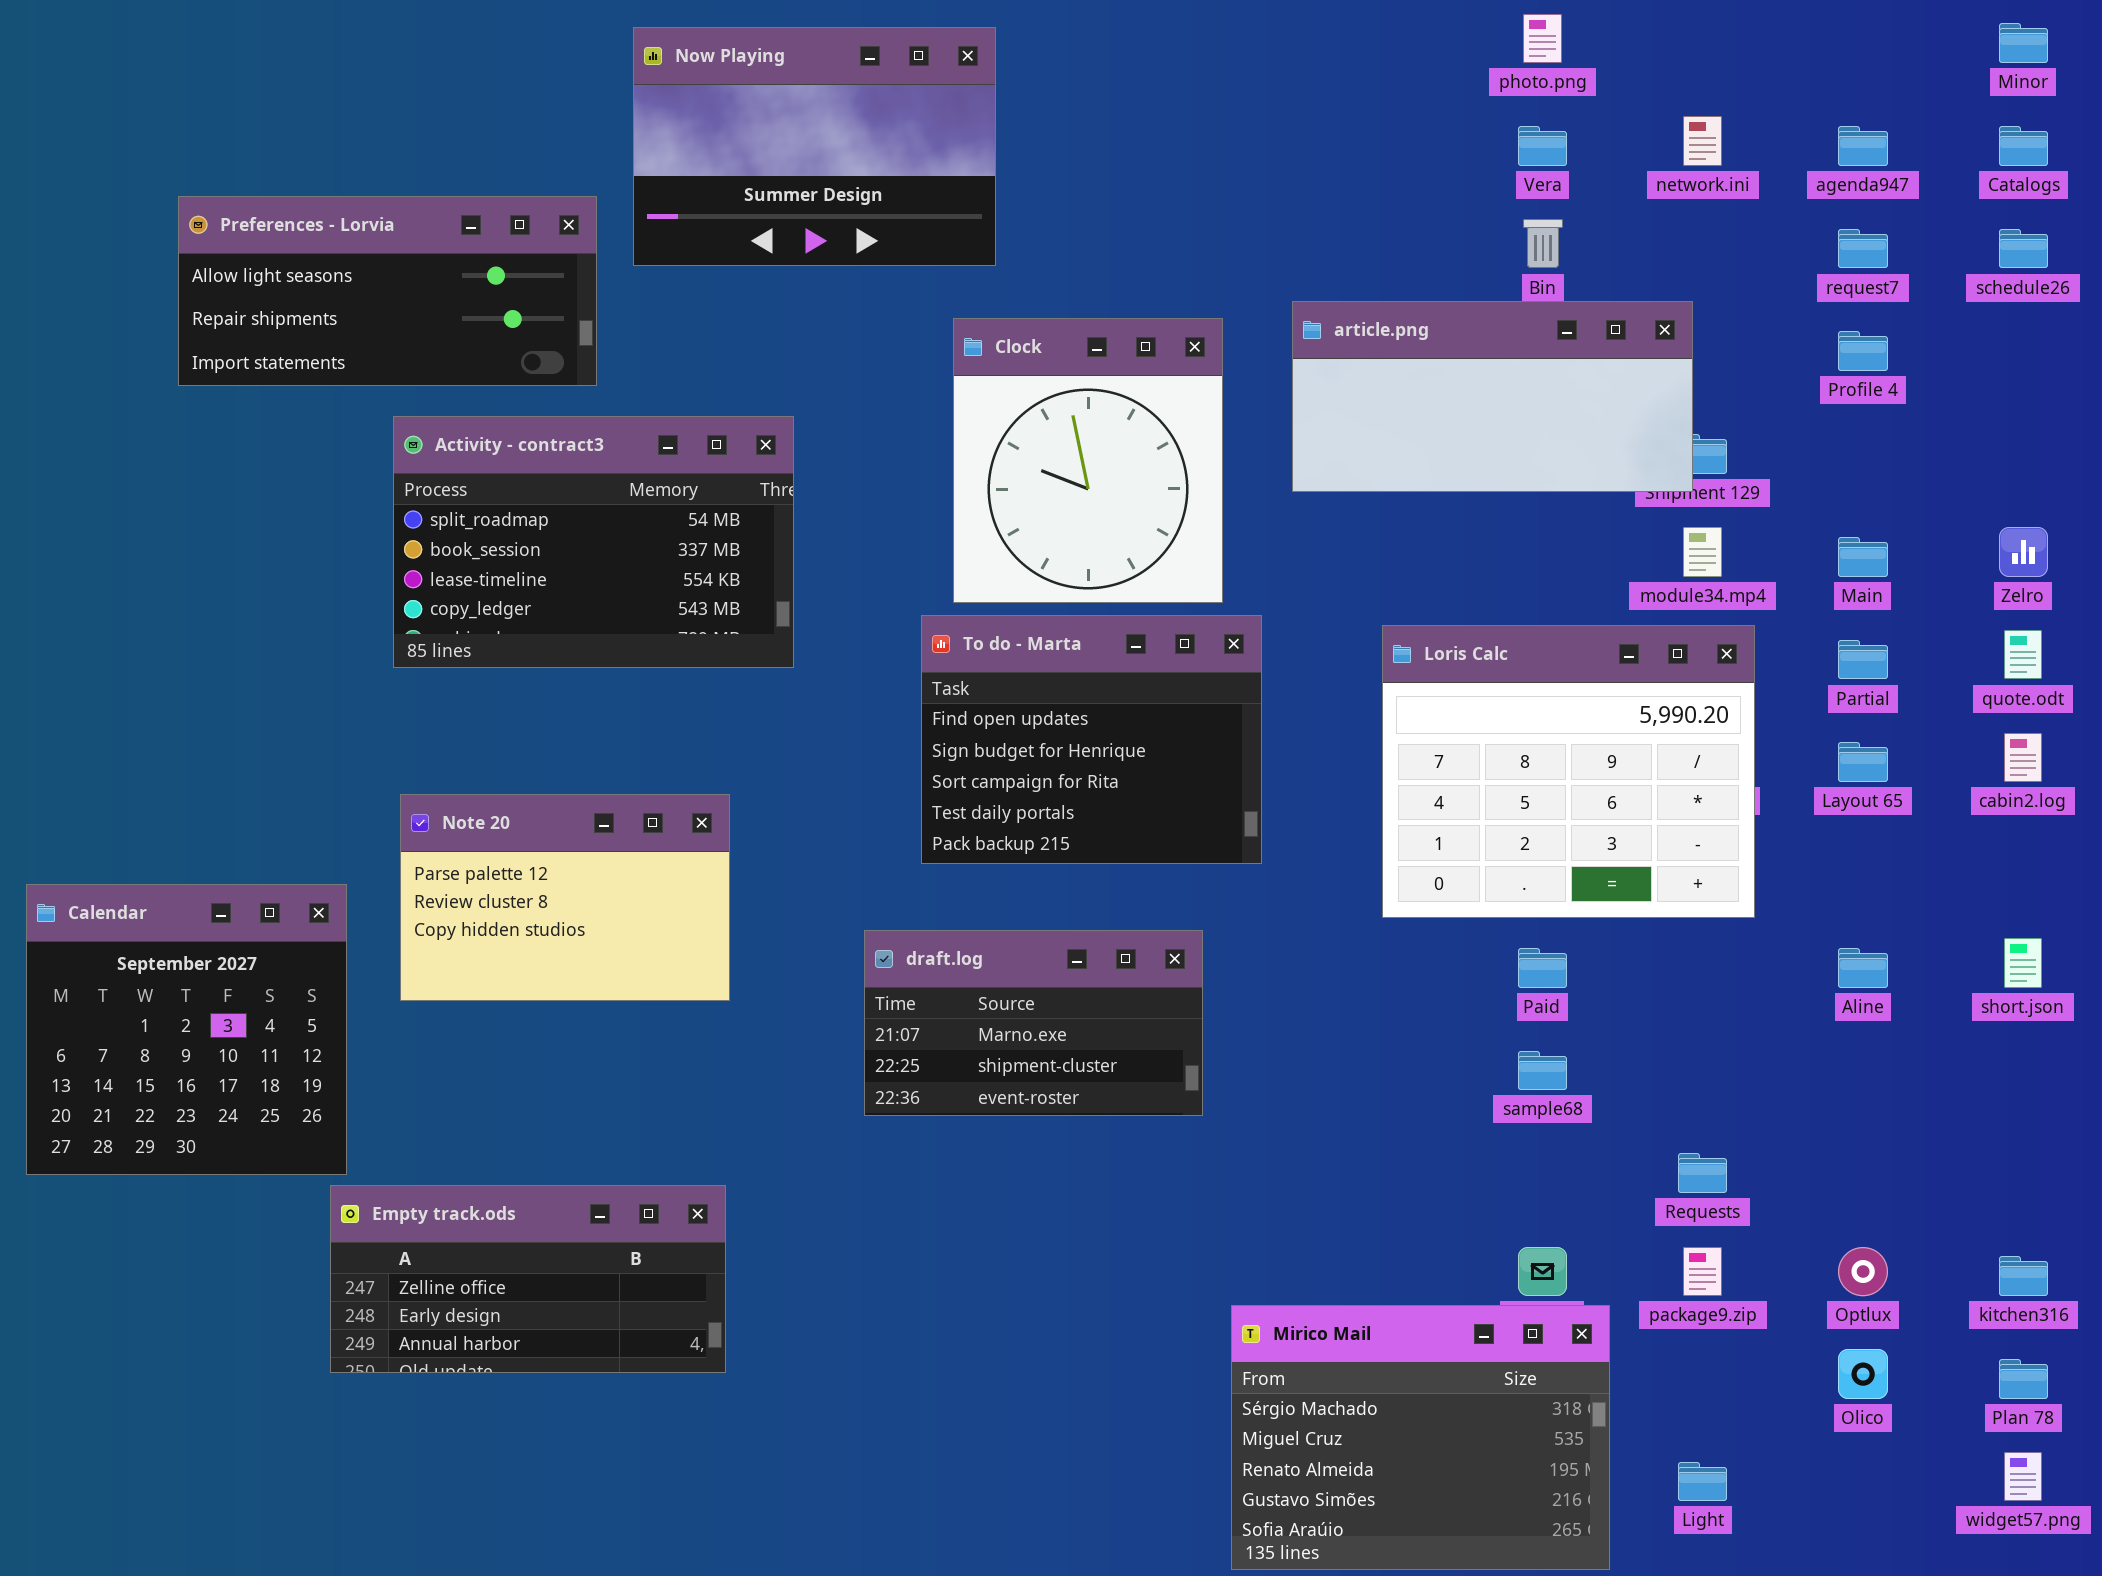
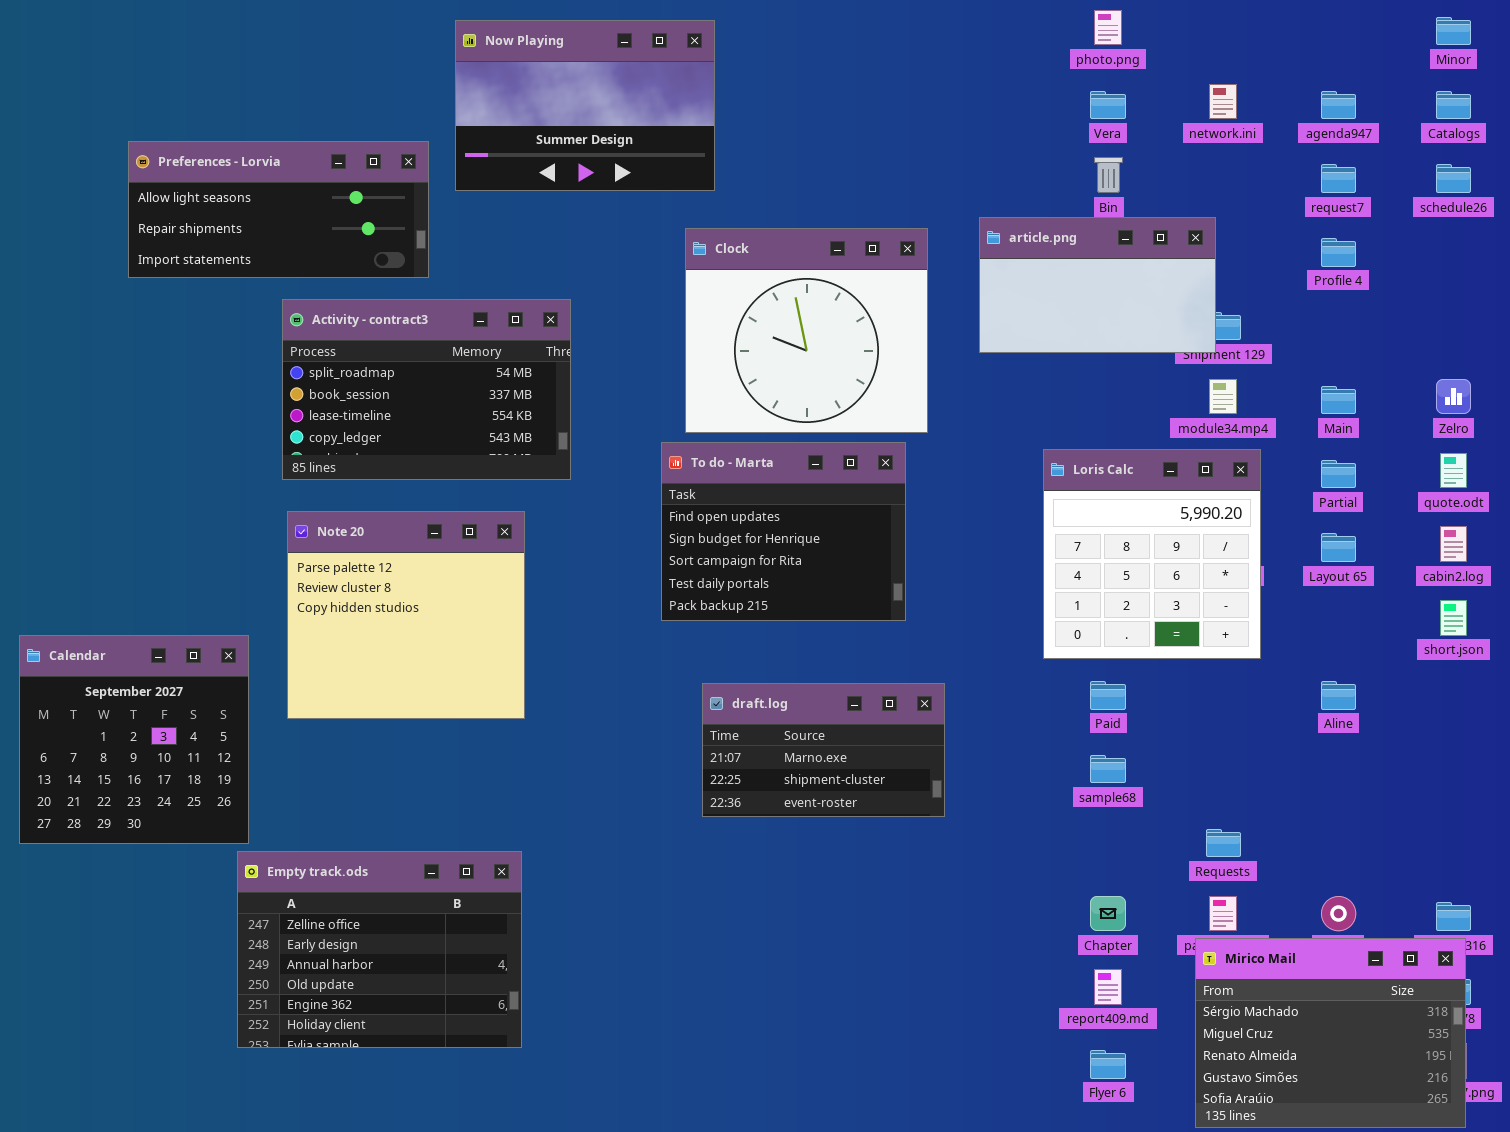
article.png: [1292,301,1693,492] -> [979,217,1216,353], resized
Clock: [953,318,1223,603] -> [685,228,928,433], resized
Loris Calc: [1382,625,1755,918] -> [1043,449,1261,659], resized
Note 20: [400,794,730,1001] -> [287,511,525,719], resized
draft.log: [864,930,1203,1116] -> [702,683,945,817], moved
short.json: [2004,938,2042,988] -> [1440,600,1467,636], moved
Empty track.ods: [330,1185,726,1373] -> [237,851,522,1048], resized
Mirico Mail: [1231,1305,1610,1570] -> [1195,938,1466,1128], moved

